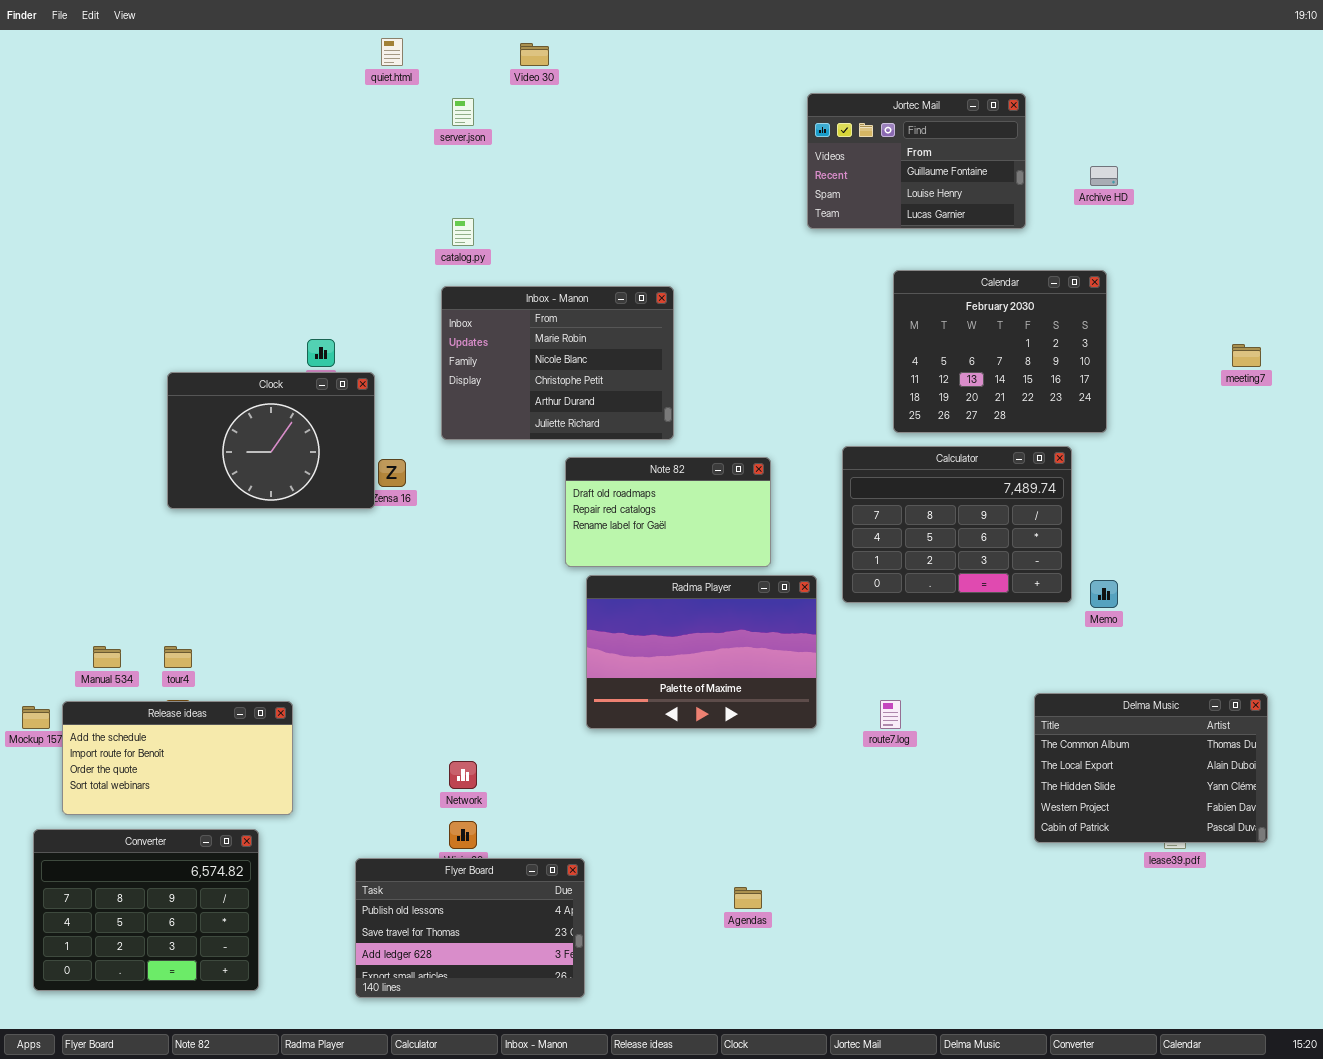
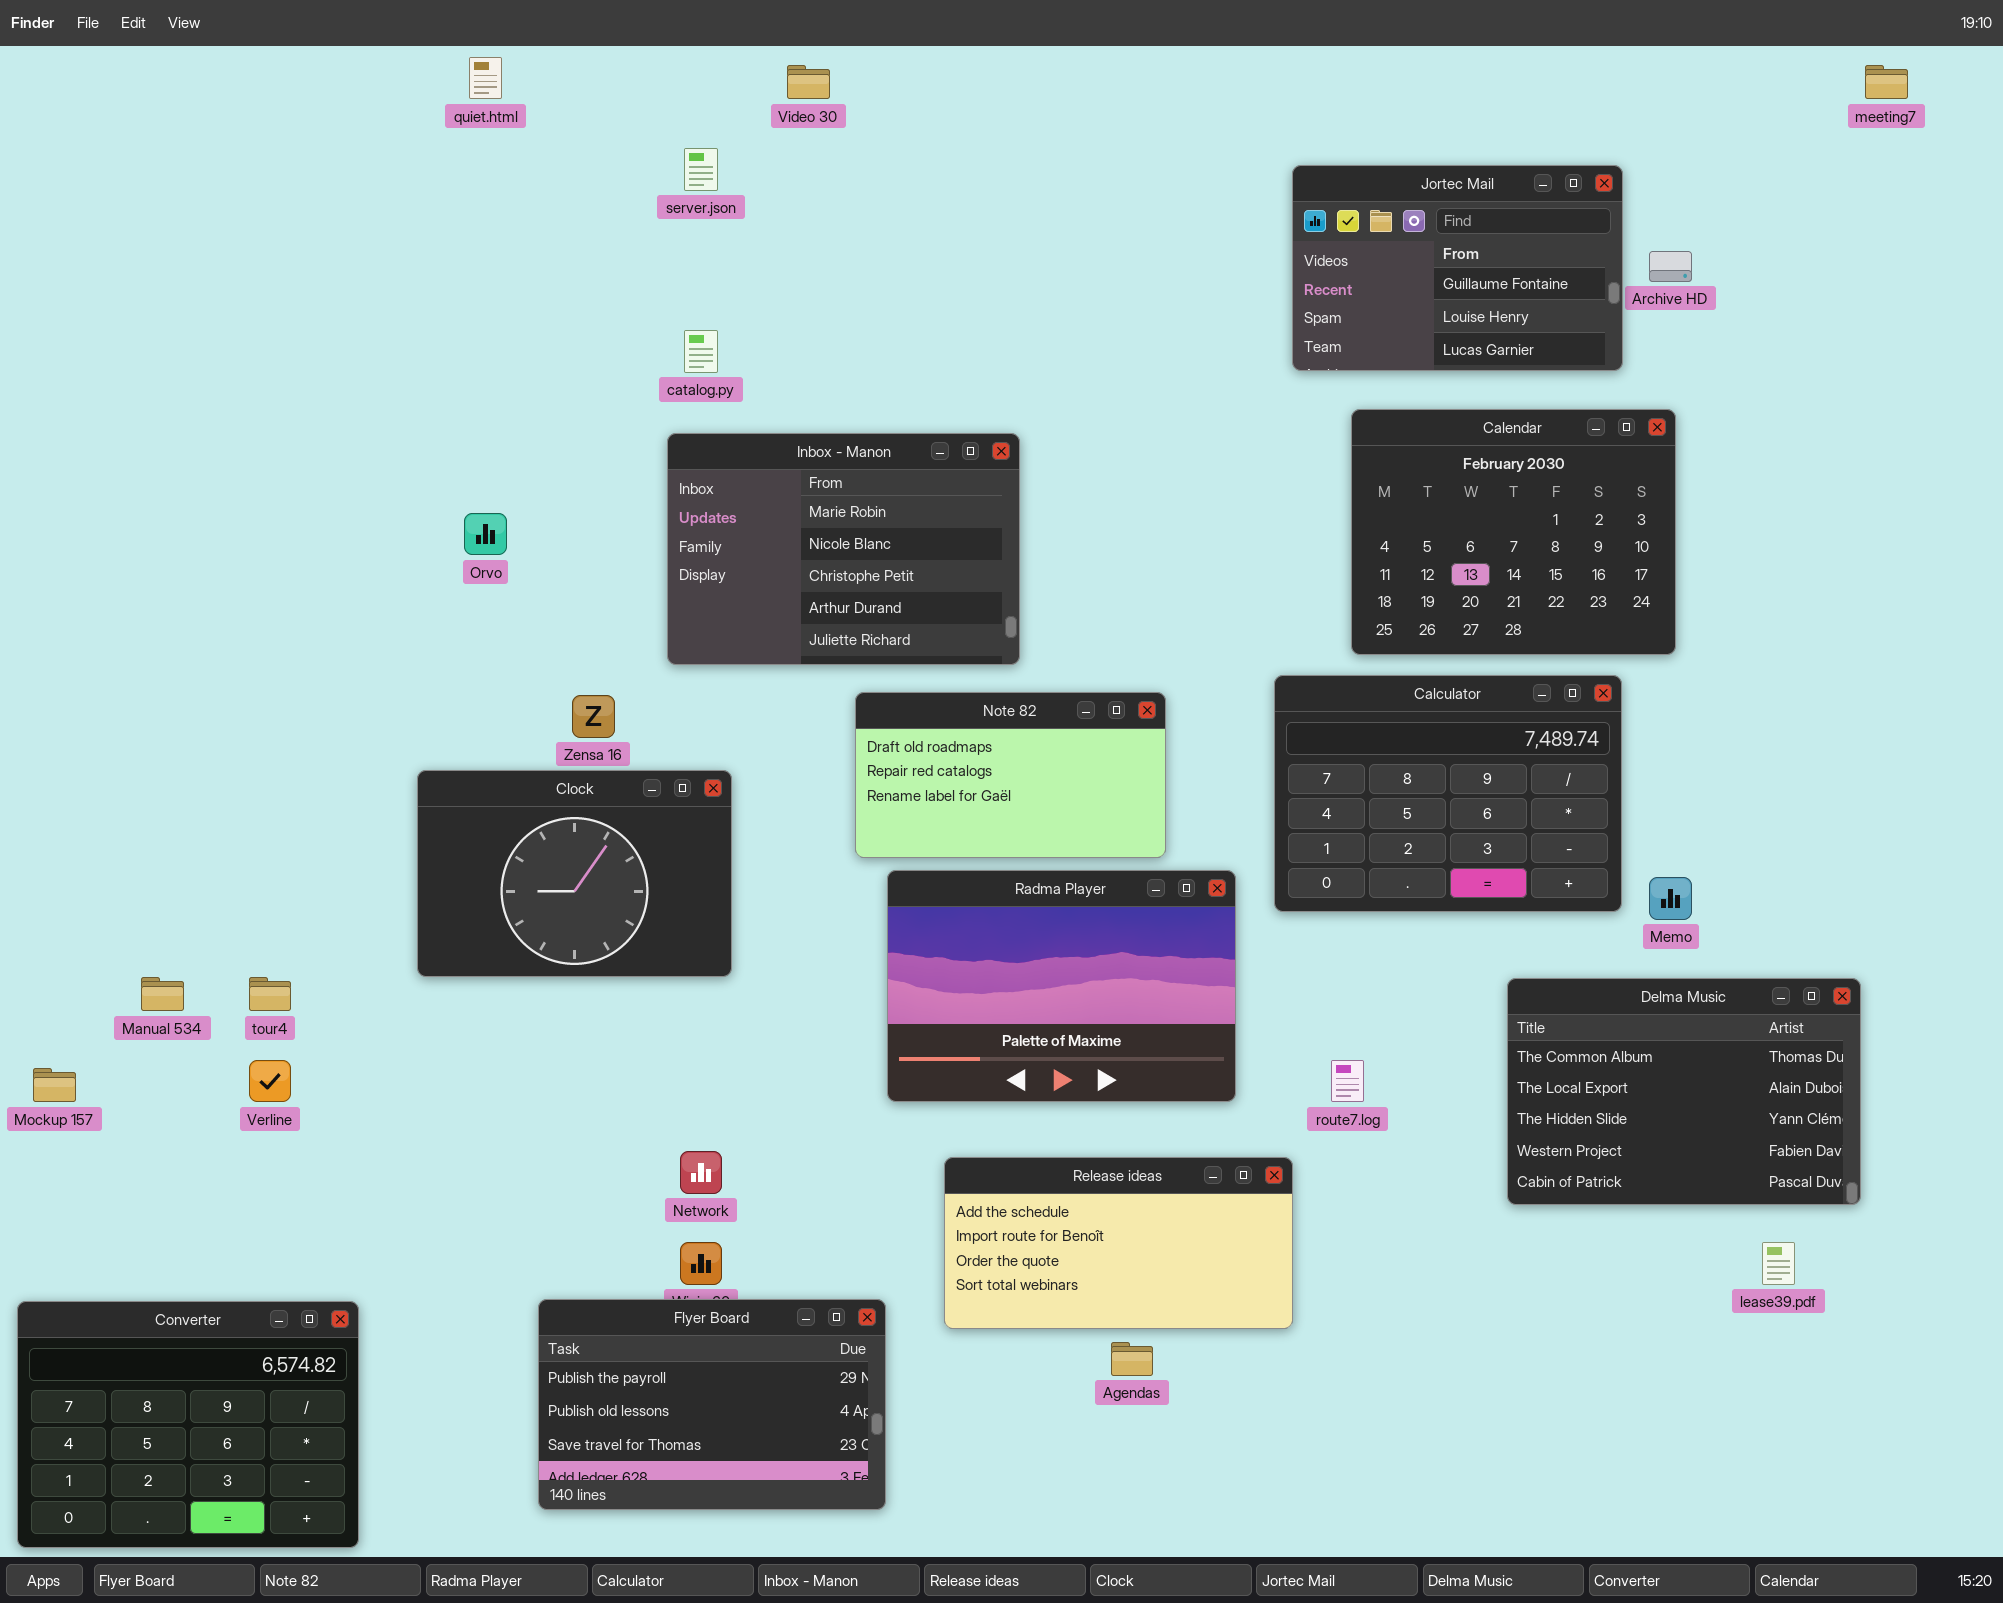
quiet.html: [381,38,403,66] -> [469,57,502,99], moved
Jortec Mail: [807,93,1026,229] -> [1292,165,1623,371], moved
meeting7: [1232,344,1261,367] -> [1865,65,1908,99], moved
Clock: [167,372,375,509] -> [417,770,732,977], moved
Delma Music: [1034,693,1268,843] -> [1507,978,1861,1205], moved
Release ideas: [62,701,293,815] -> [944,1157,1293,1329], moved
Converter: [33,829,259,991] -> [17,1301,359,1548], moved
Flyer Board: [355,858,585,998] -> [538,1299,886,1510], scrolled up 1 row

